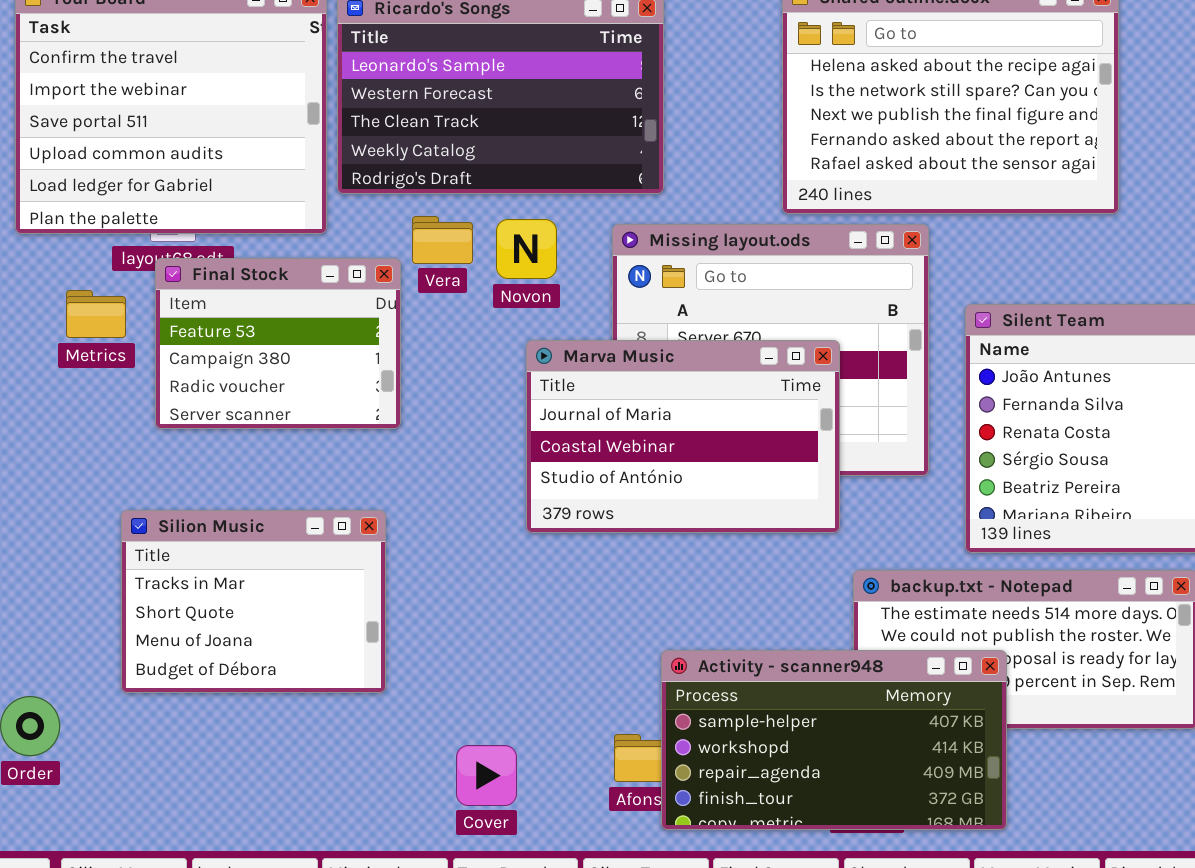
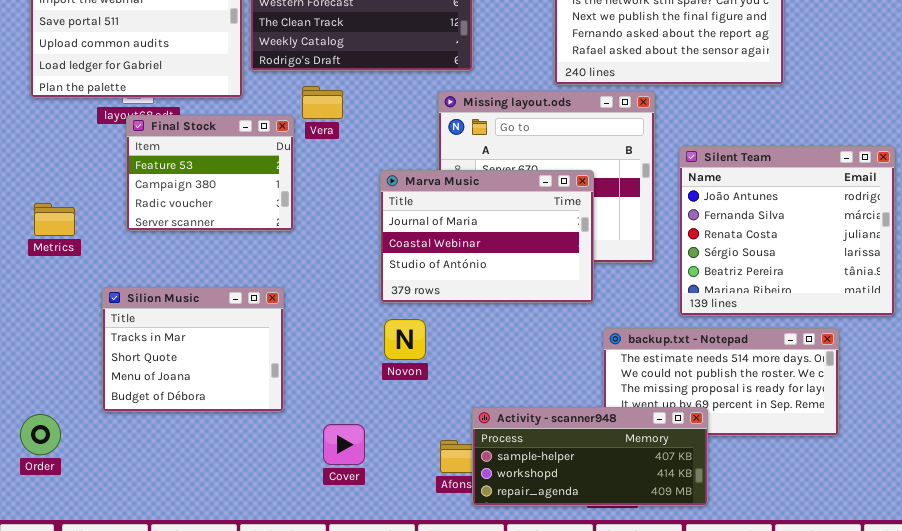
Novon: [496,219,557,279] -> [384,319,426,360], moved
Metrics: [66,290,126,338] -> [34,203,75,236], moved
Activity - scanner948: [661,650,1007,830] -> [472,407,708,506], resized
Cover: [456,745,517,806] -> [323,424,365,465], moved

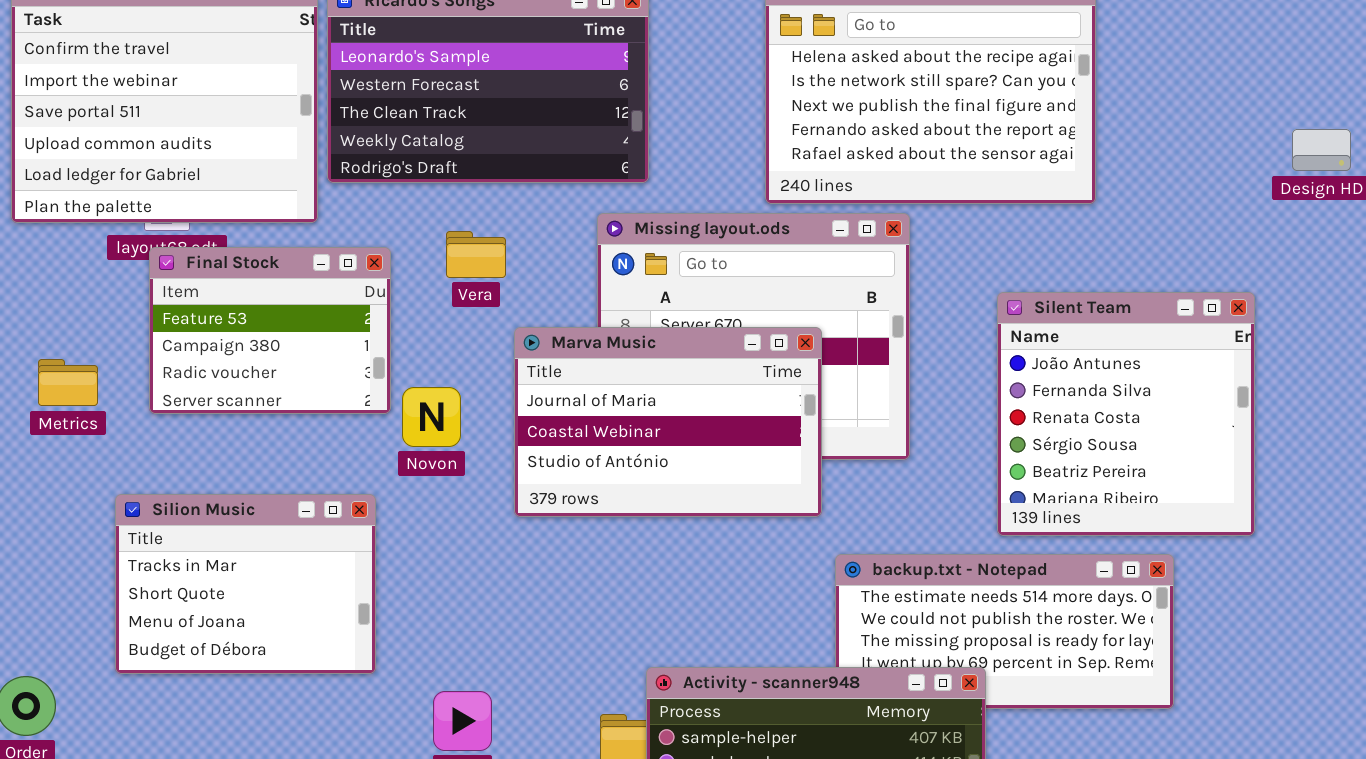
Vera: [302,86,343,119] -> [446,231,506,278], moved
Silent Team: [679,146,895,316] -> [997,292,1255,536], resized
Metrics: [34,203,75,236] -> [38,359,98,406], moved
Novon: [384,319,426,360] -> [402,387,461,447], moved

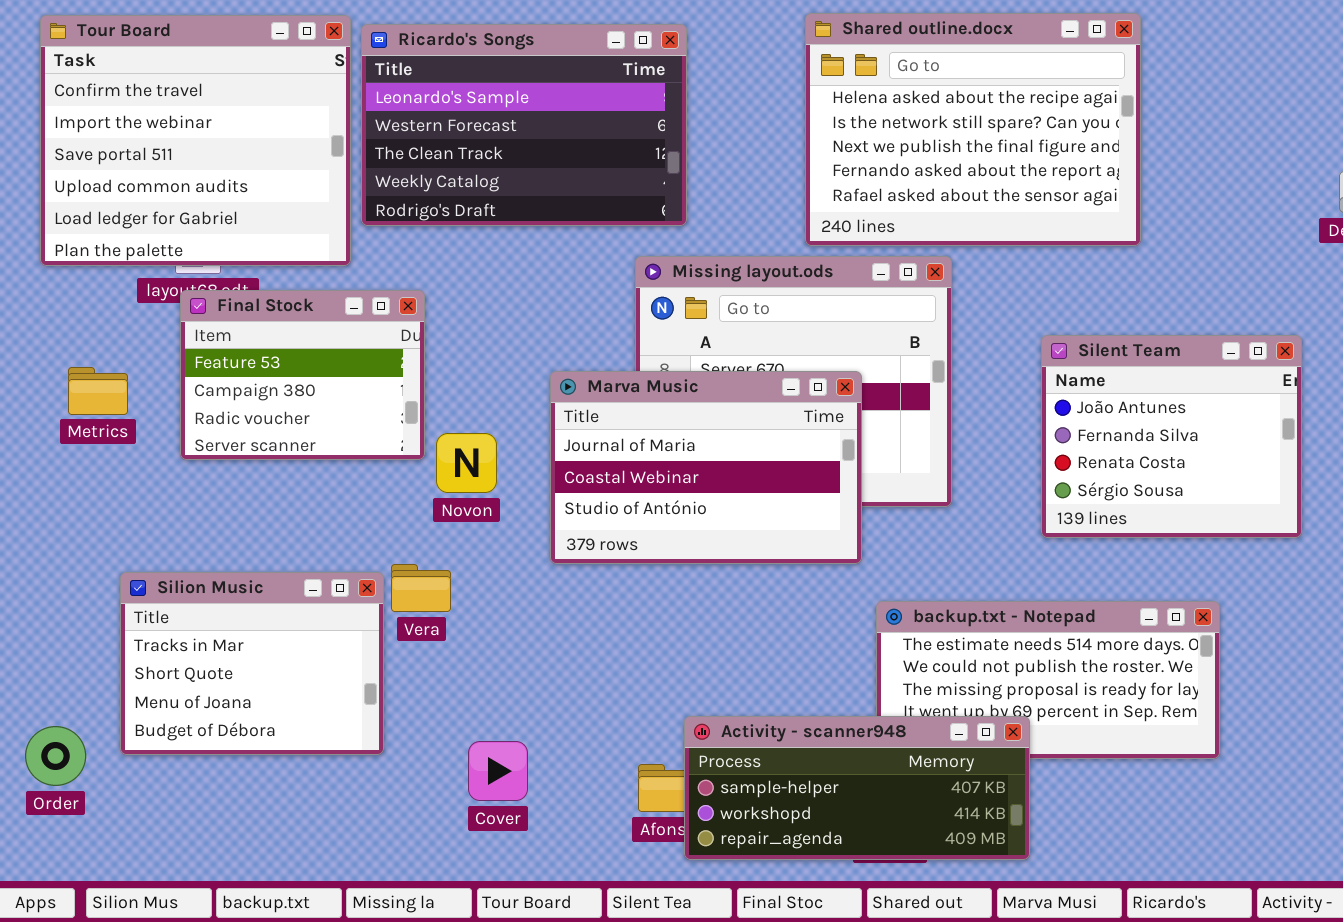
Vera: [446,231,506,278] -> [391,564,451,612], moved
Silent Team: [997,292,1255,536] -> [1041,335,1302,538], resized
Metrics: [38,359,98,406] -> [68,367,128,415], moved
Silion Music: [115,494,376,674] -> [120,572,384,755], moved

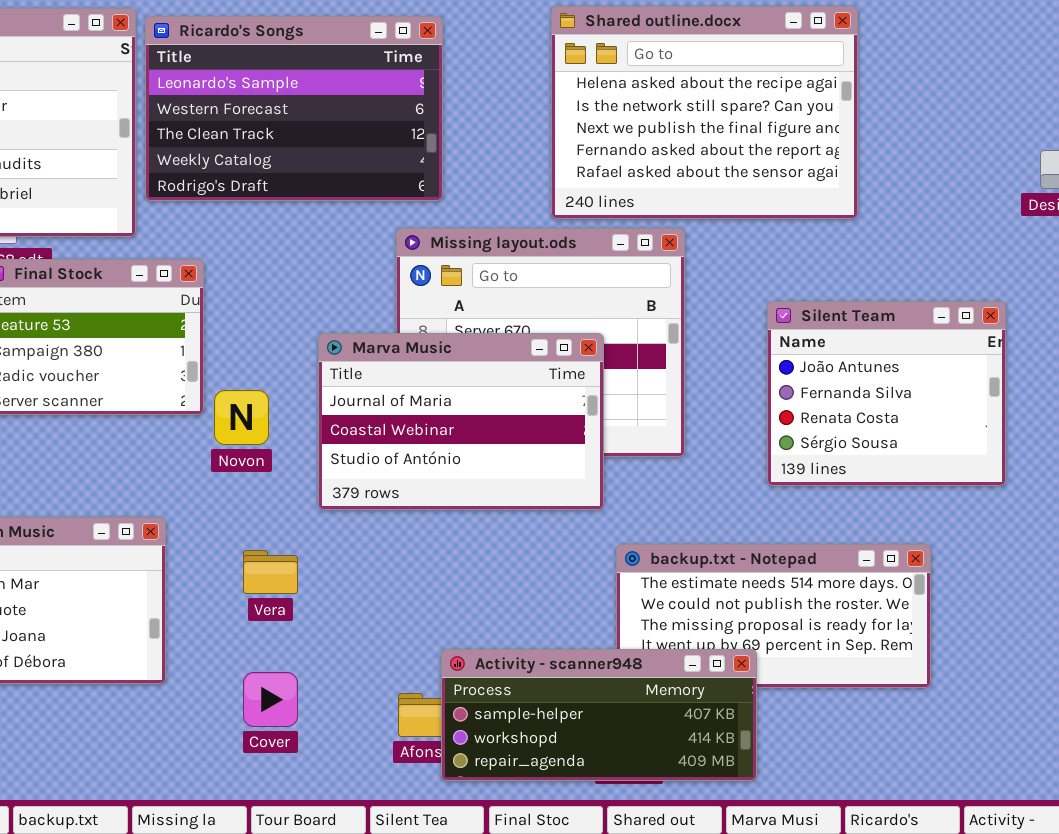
Vera: [391,564,451,612] -> [243,550,298,594], moved

